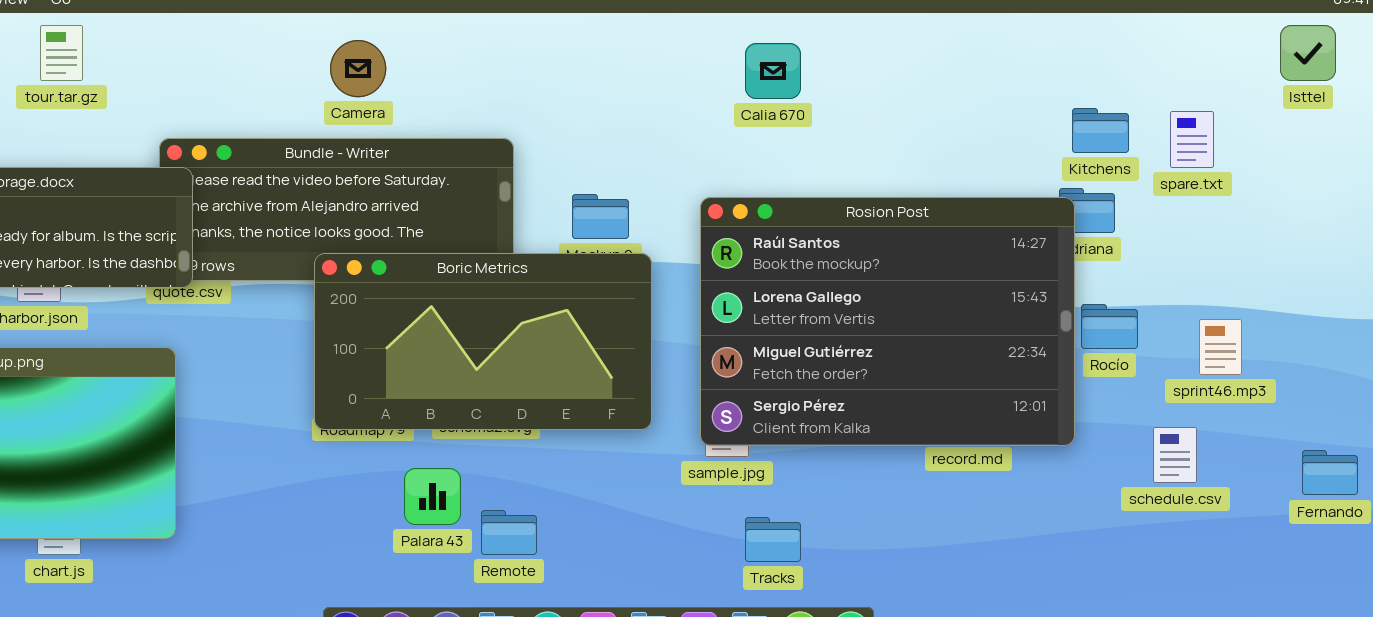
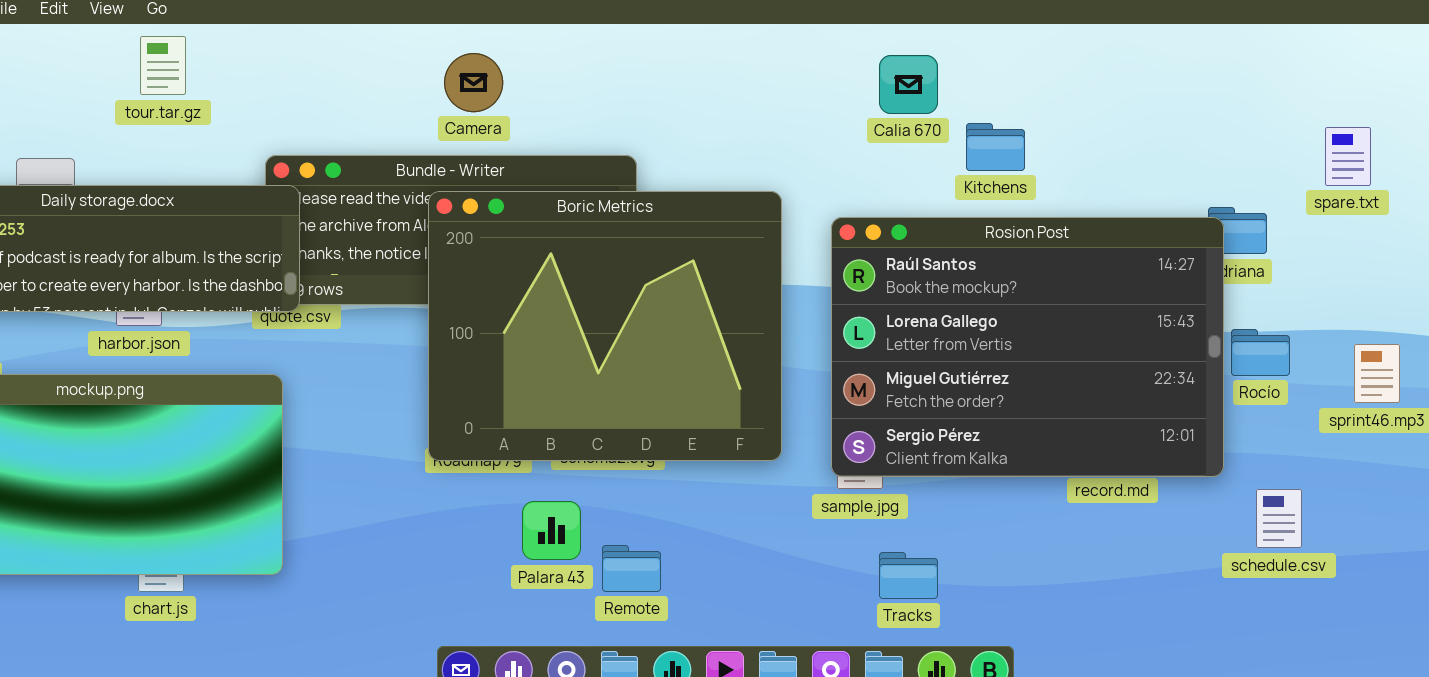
Kitchens: [1072,108,1129,153] -> [966,123,1025,171], moved
Boric Metrics: [314,253,652,430] -> [428,191,782,461], resized
schedule.csv: [1153,427,1197,483] -> [1256,489,1302,548], moved

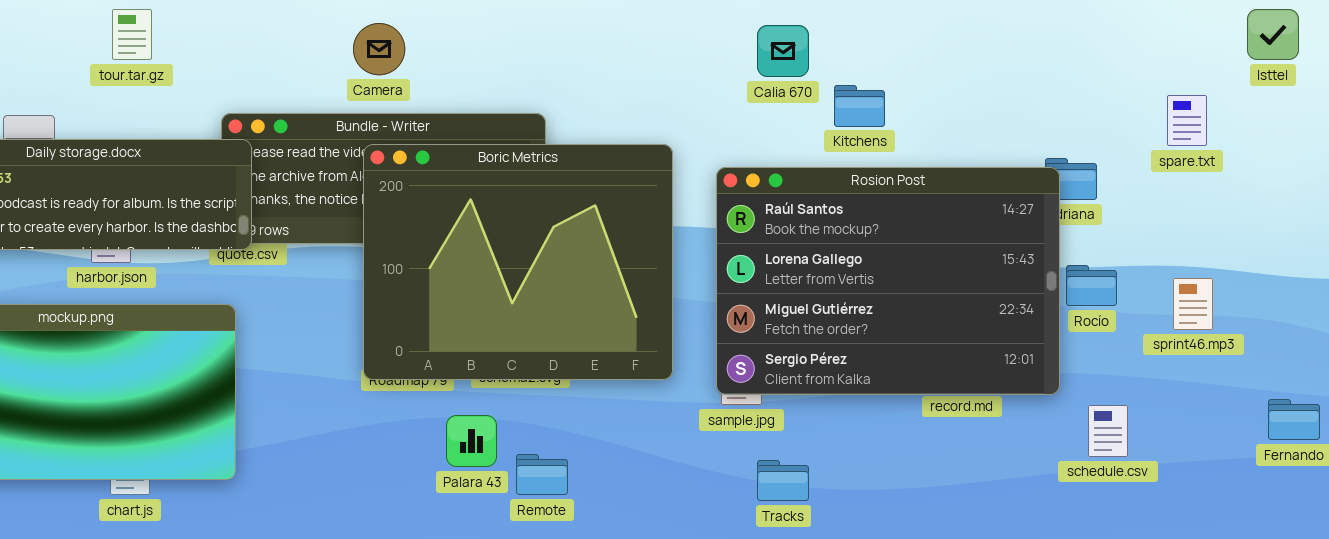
Camera: [444,53,503,112] -> [353,23,405,75], moved
spare.txt: [1325,127,1371,186] -> [1167,95,1207,146], moved

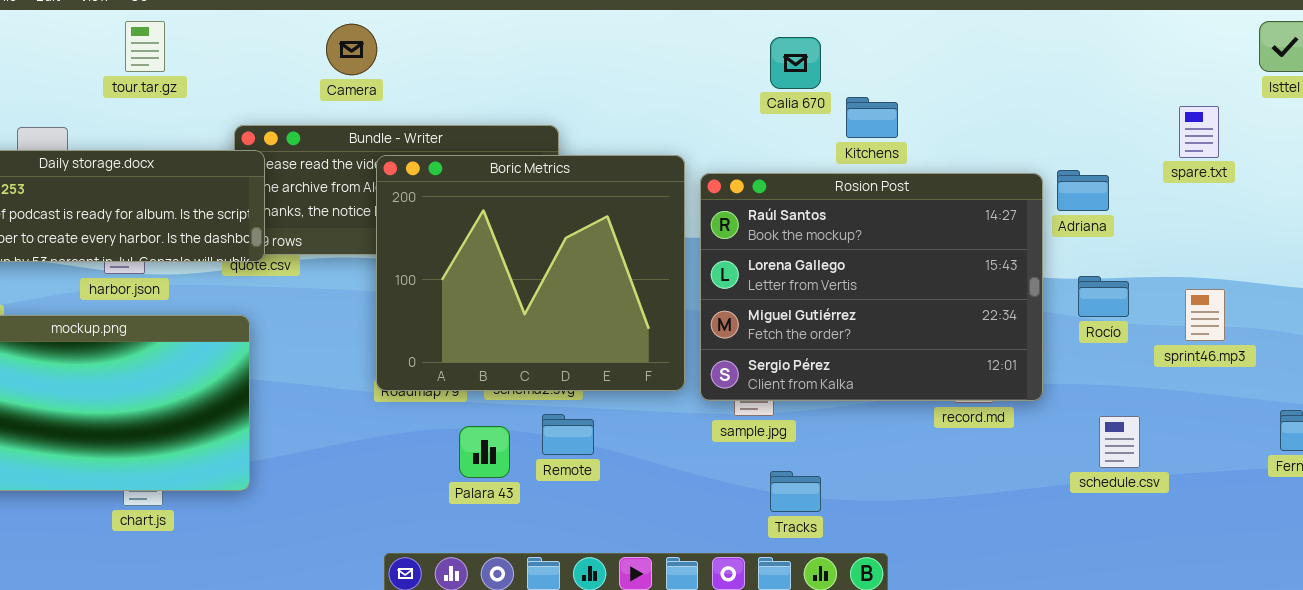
Camera: [353,23,405,75] -> [326,24,377,75], moved
Rosion Post: [716,167,1060,395] -> [700,173,1043,401], moved
Remote: [516,454,568,495] -> [542,414,594,455], moved

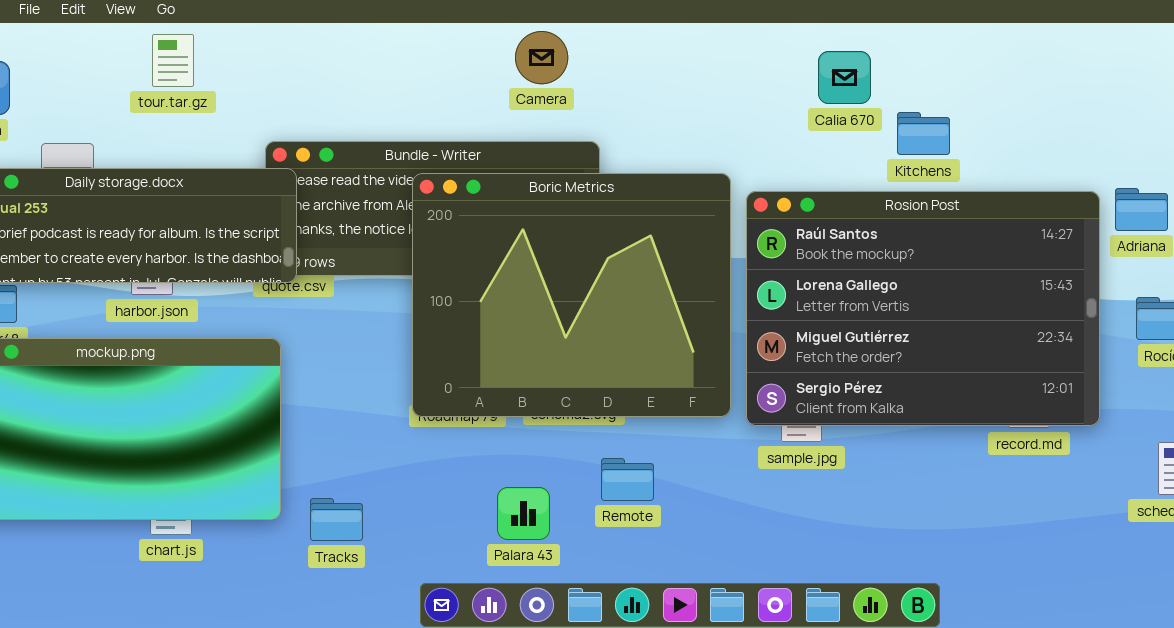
Camera: [326,24,377,75] -> [515,31,568,84], moved
Remote: [542,414,594,455] -> [601,458,654,501], moved
Palara 43: [459,426,510,478] -> [497,487,550,540], moved
Tracks: [770,471,821,512] -> [310,498,363,541], moved

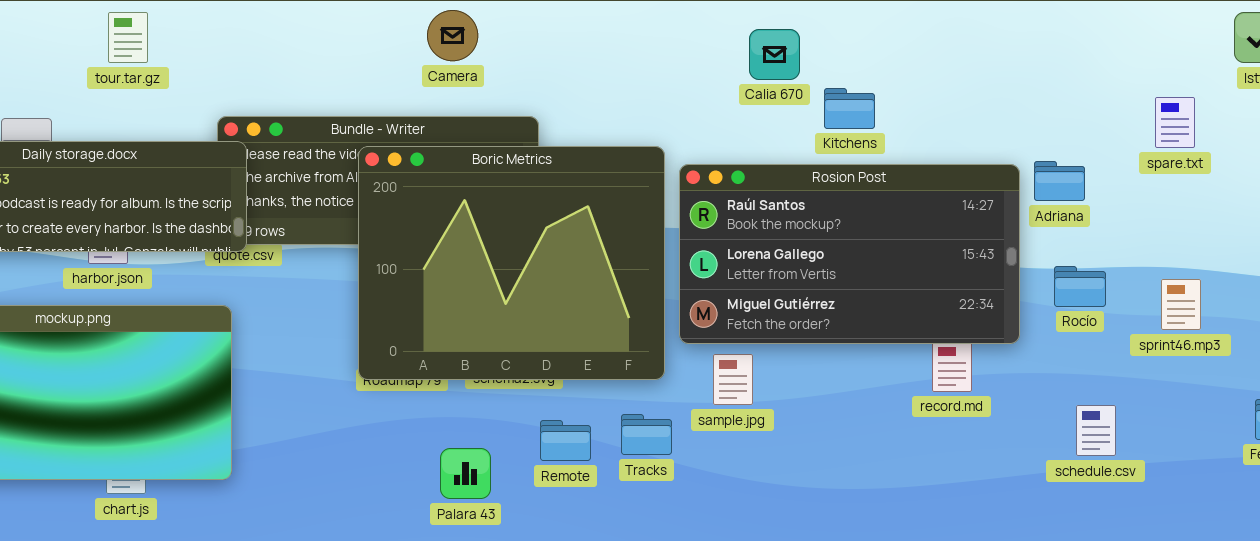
Camera: [515,31,568,84] -> [427,10,478,61], moved
Rosion Post: [746,191,1100,426] -> [679,164,1020,344], resized
Tracks: [310,498,363,541] -> [621,414,672,455], moved

